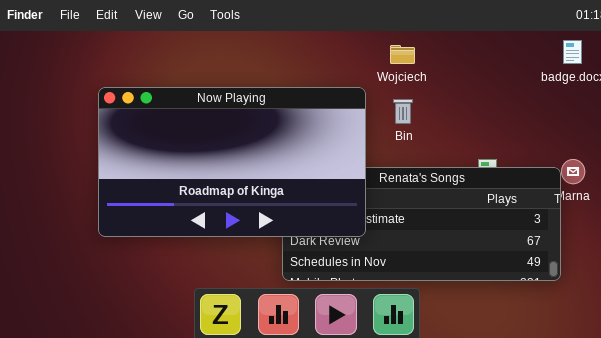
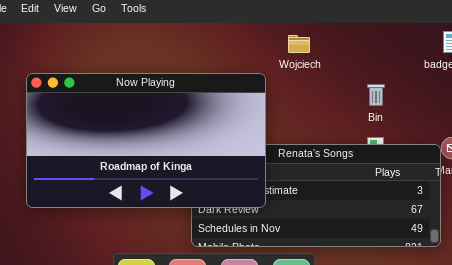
Bin: [393,99,413,124] -> [367,84,385,106], moved

